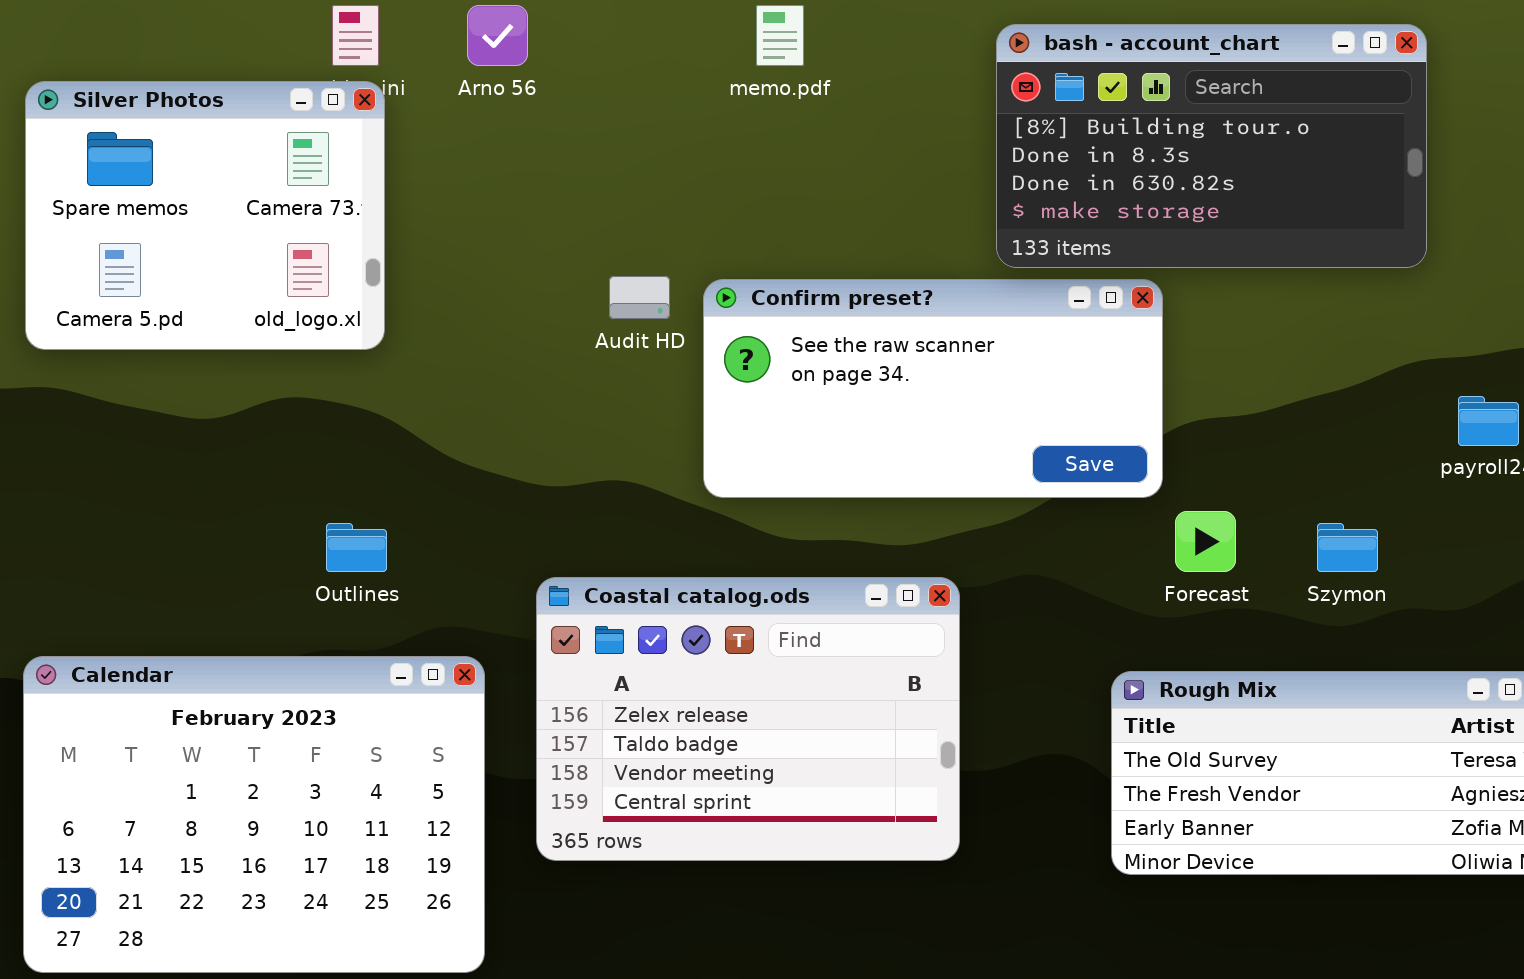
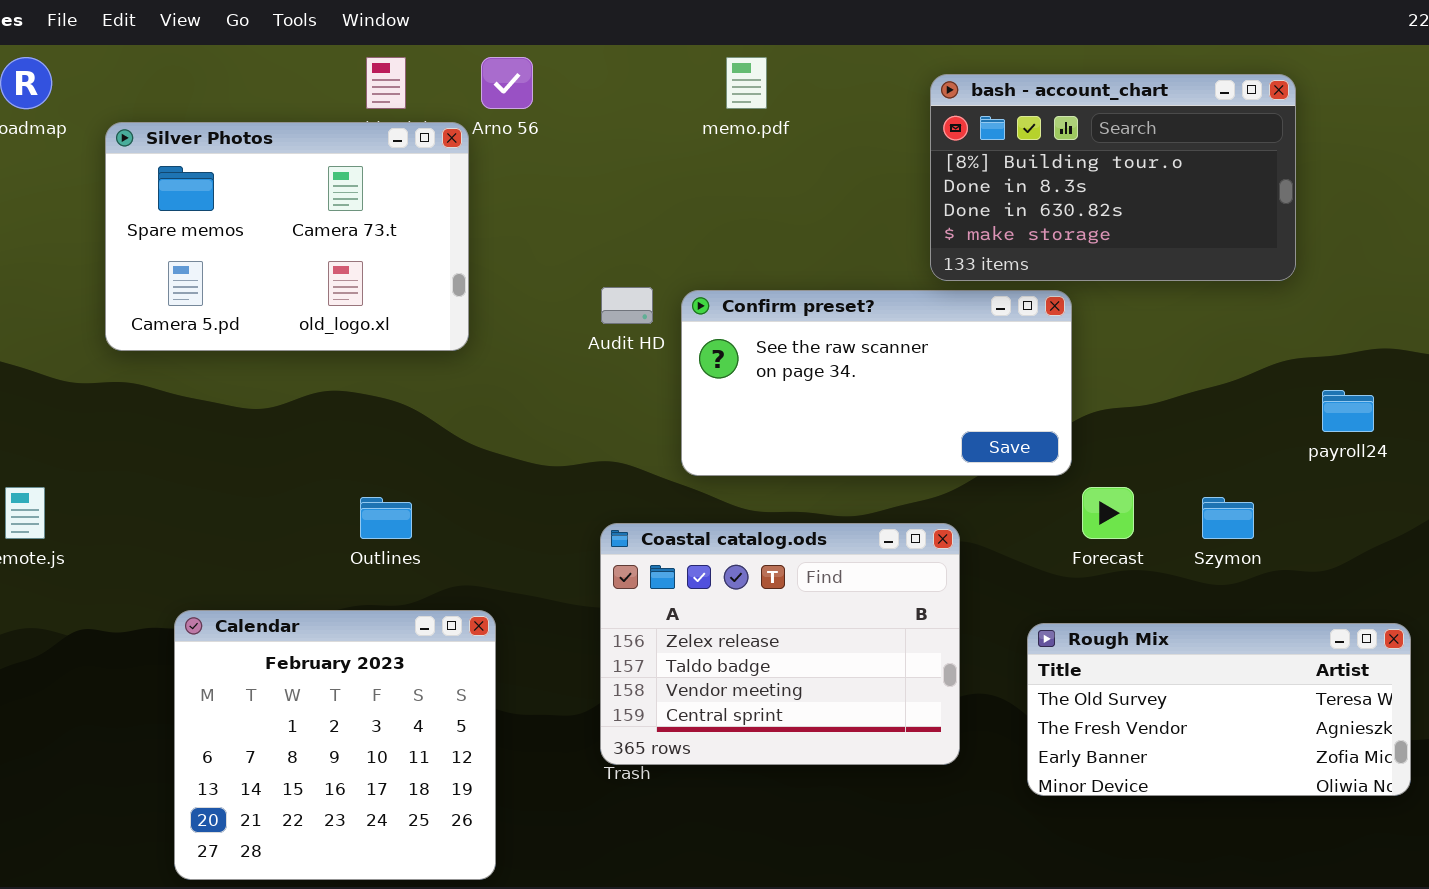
Silver Photos: [25,81,385,350] -> [105,122,469,351], resized
Coastal catalog.ods: [536,577,960,861] -> [600,523,960,765], moved
Calendar: [23,656,485,973] -> [174,610,496,880], resized

